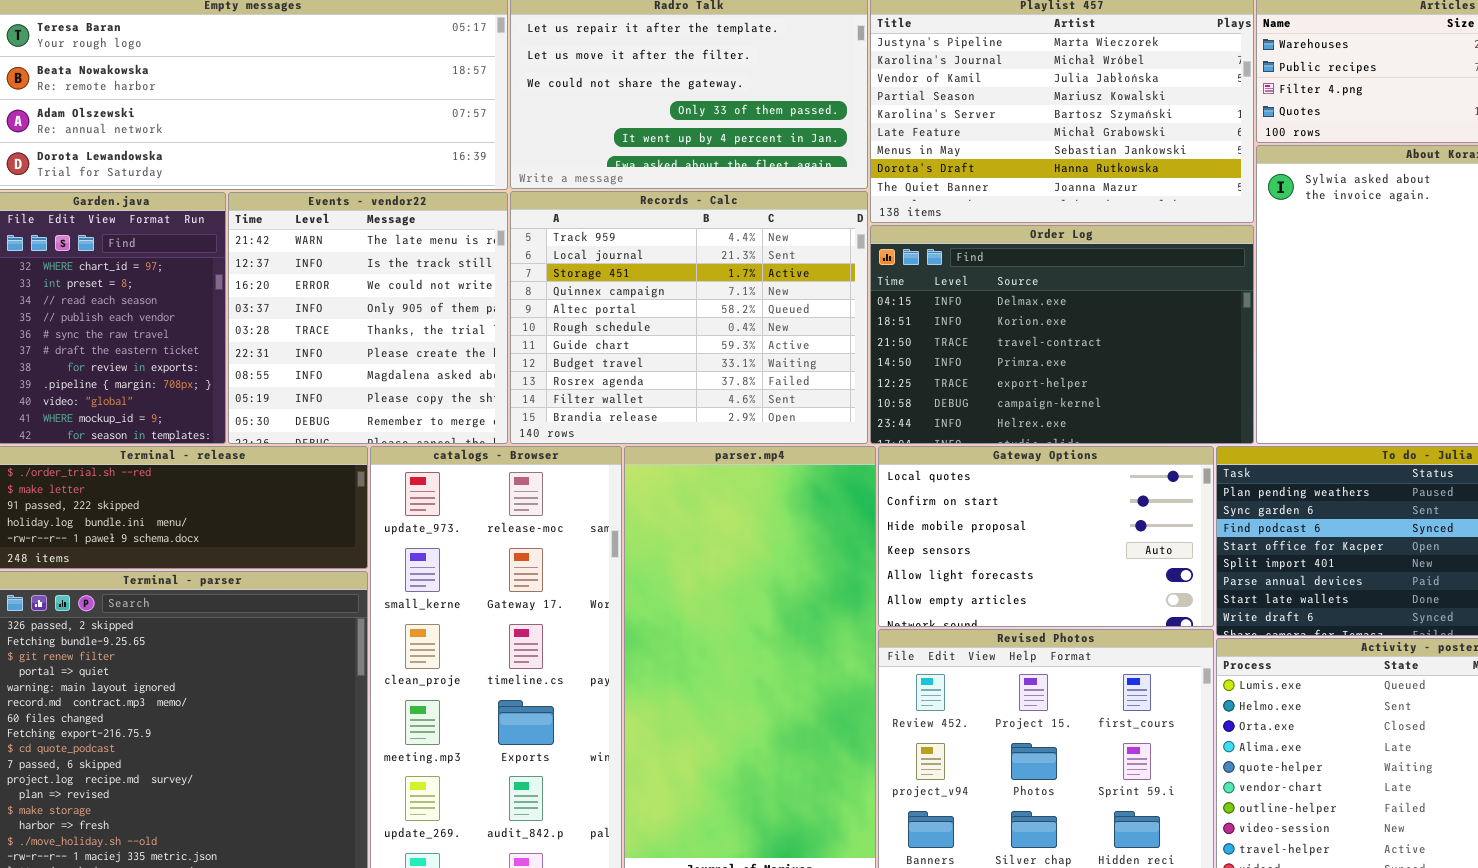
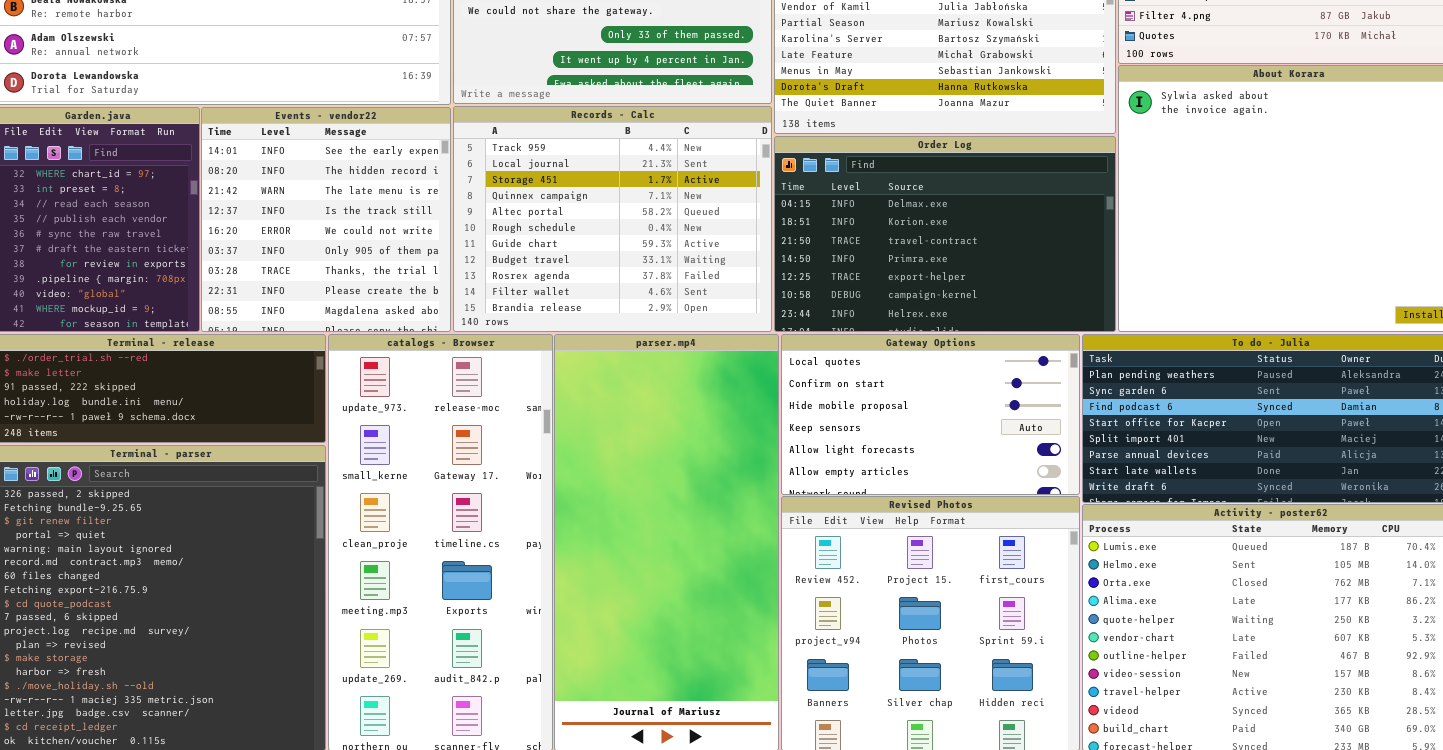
Events - vendor22: [228,192,508,444] -> [201,107,451,332], scrolled up 2 rows

